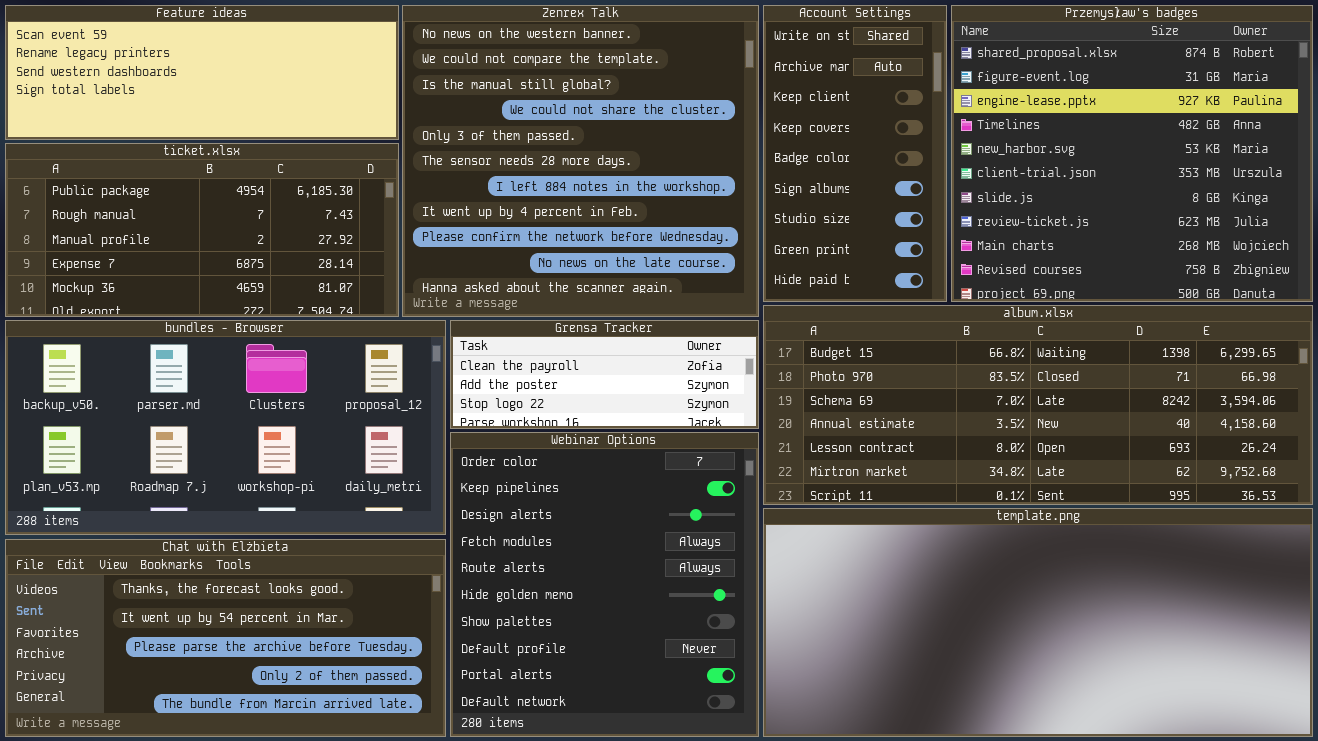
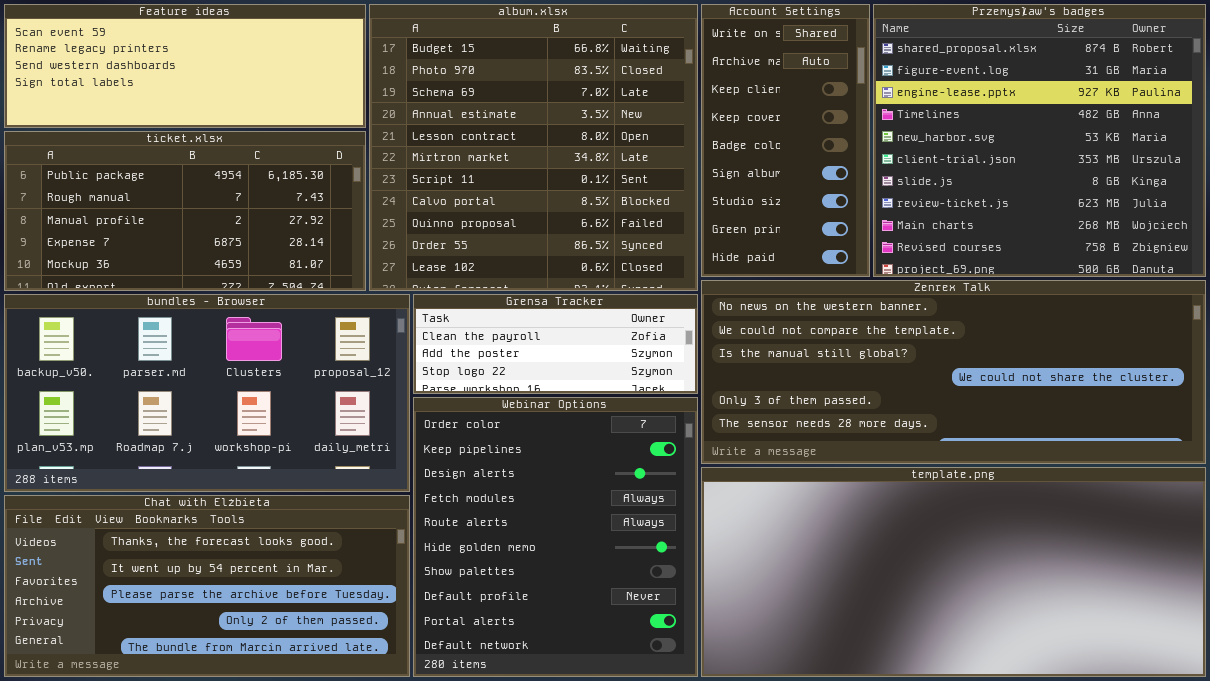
Zenrex Talk: [402,5,759,317] -> [701,280,1206,464], moved, resized
album.xlsx: [763,305,1313,505] -> [369,4,698,291], moved, resized

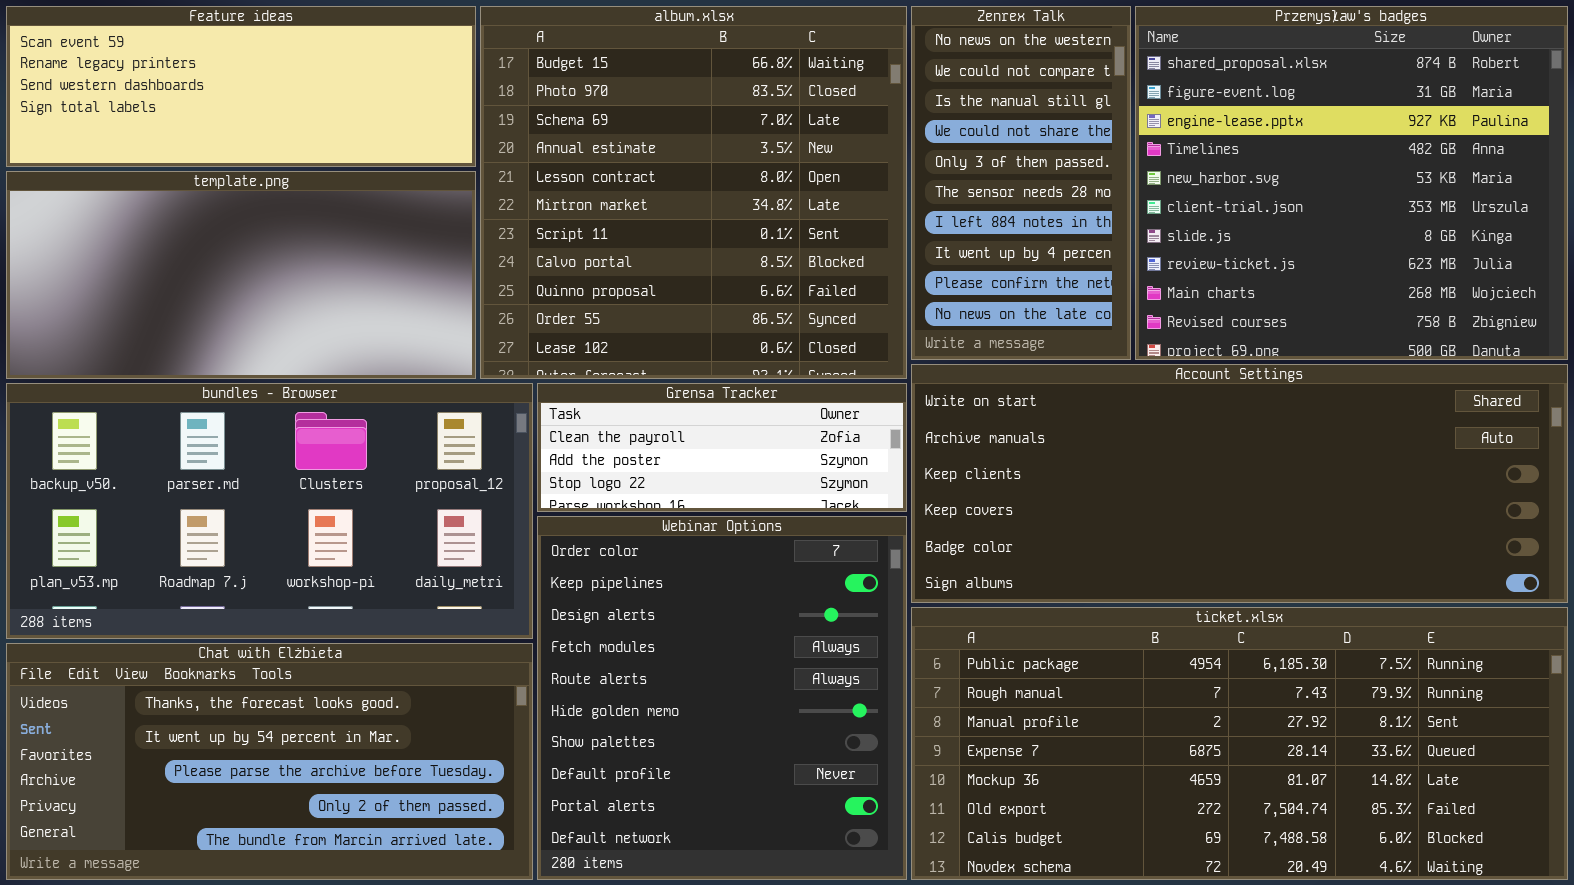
Account Settings: [701,4,870,277] -> [911,364,1568,603], moved, resized
ticket.xlsx: [4,131,366,291] -> [911,607,1568,880], moved, resized
Zenrex Talk: [701,280,1206,464] -> [911,6,1131,360], moved, resized
template.png: [701,467,1206,677] -> [6,171,476,379], moved, resized

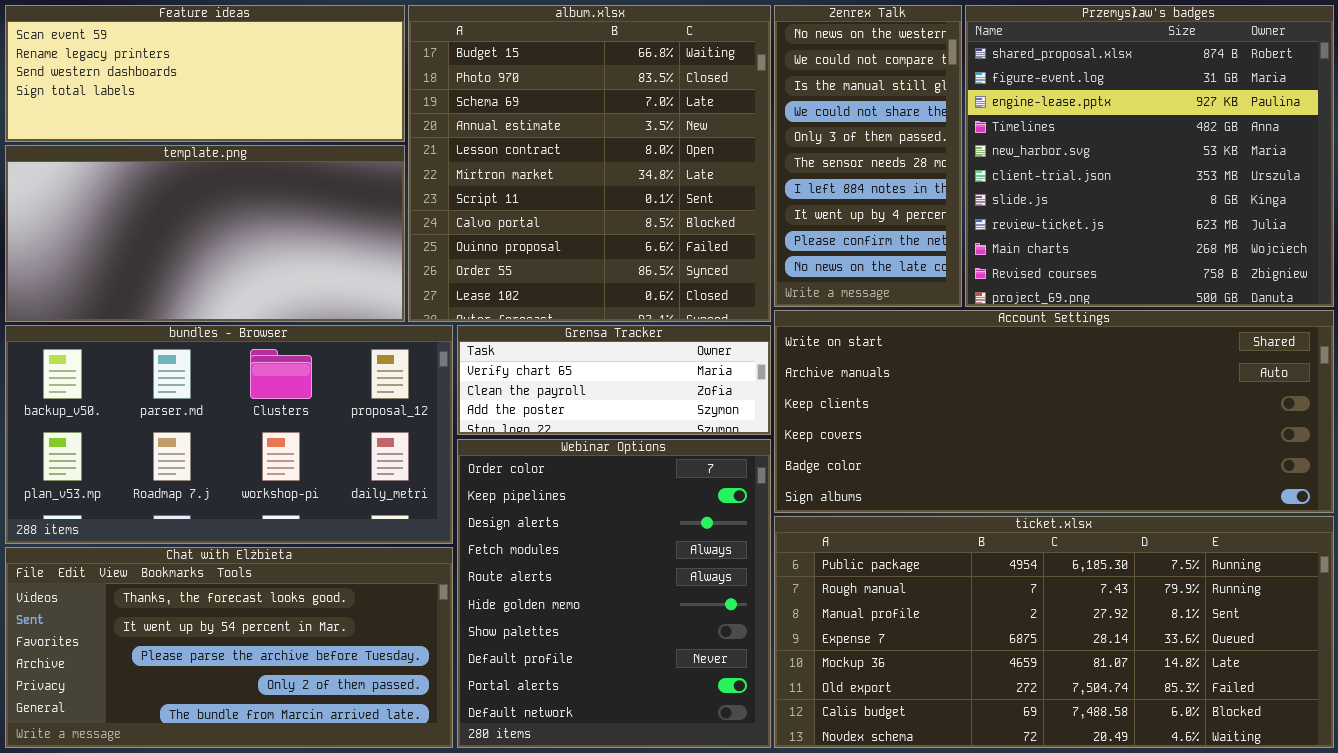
Grensa Tracker: [537,383,907,512] -> [457,325,771,435], scrolled up 1 row

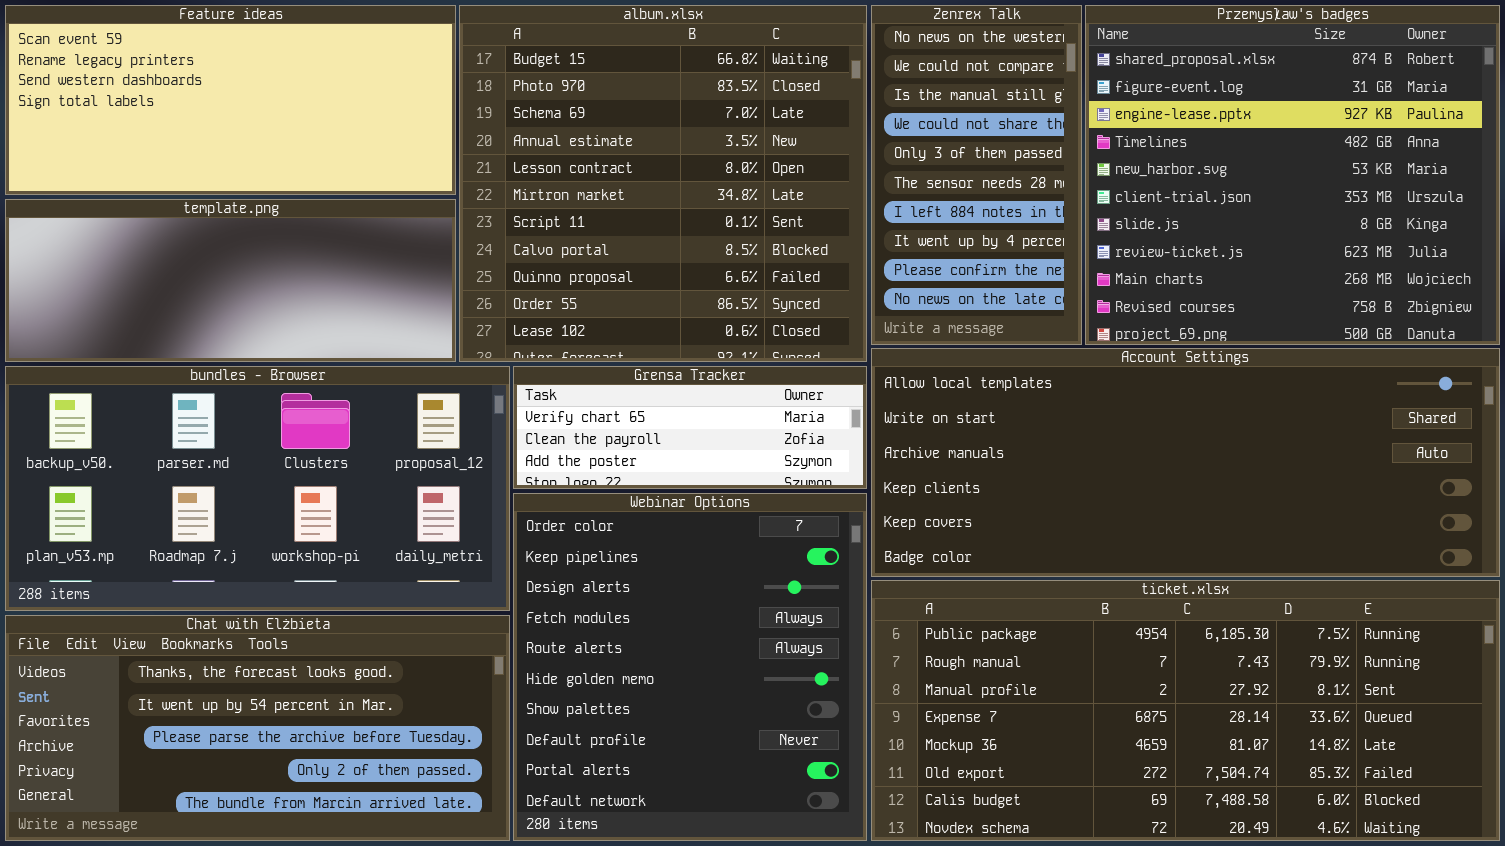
Feature ideas: [5,5,405,142] -> [5,5,456,195], resized
template.png: [5,145,405,322] -> [5,199,456,362], resized
Account Settings: [774,310,1334,513] -> [871,348,1500,577], scrolled up 1 row

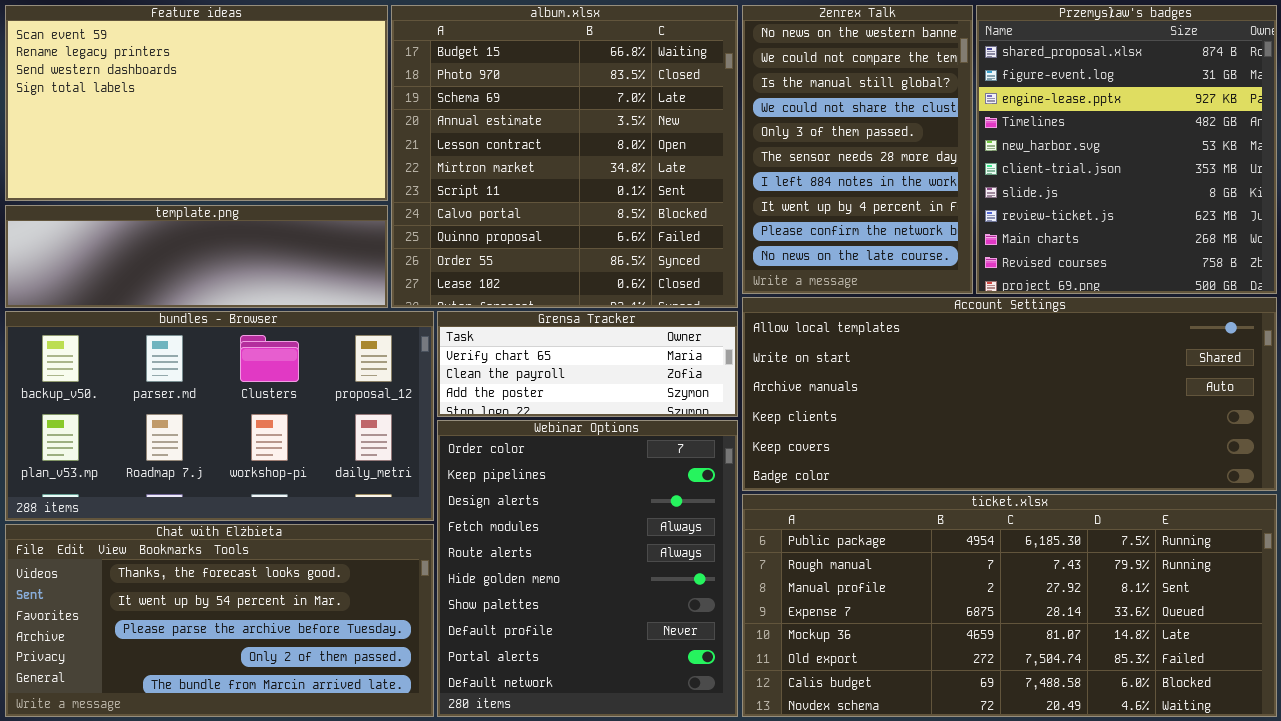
Feature ideas: [5,5,456,195] -> [5,5,388,201], resized
Zenrex Talk: [871,5,1082,345] -> [742,5,973,294], resized
Przemysław's badges: [1085,5,1500,345] -> [976,5,1277,294], resized
template.png: [5,199,456,362] -> [5,205,388,308], resized

